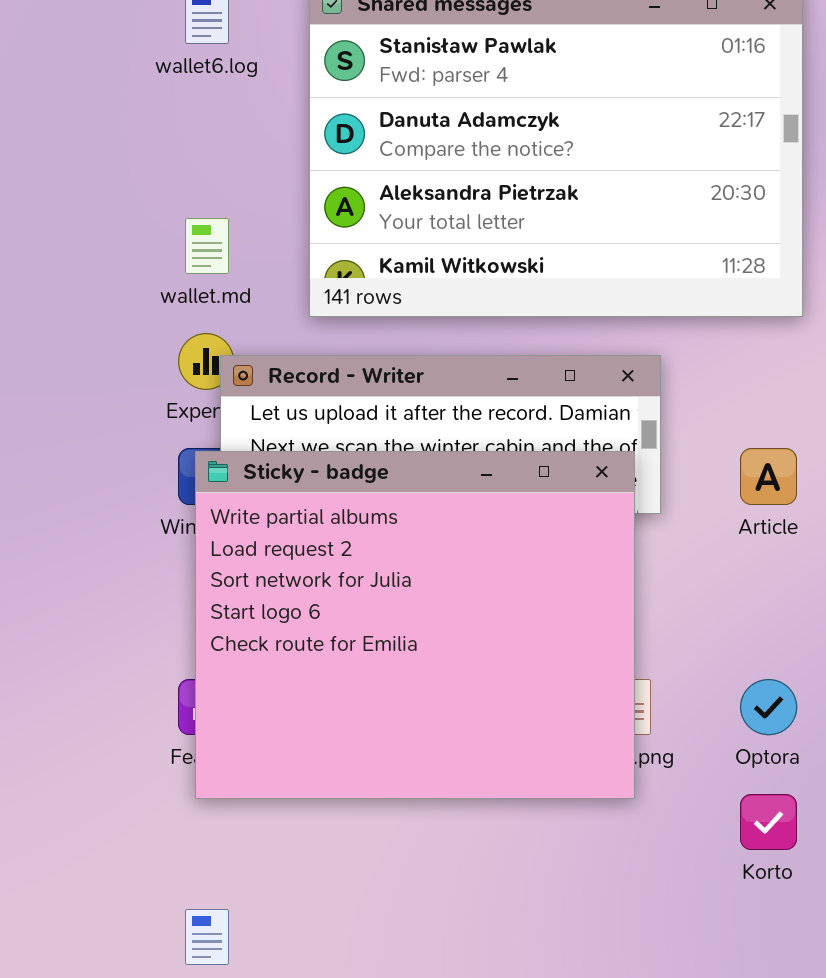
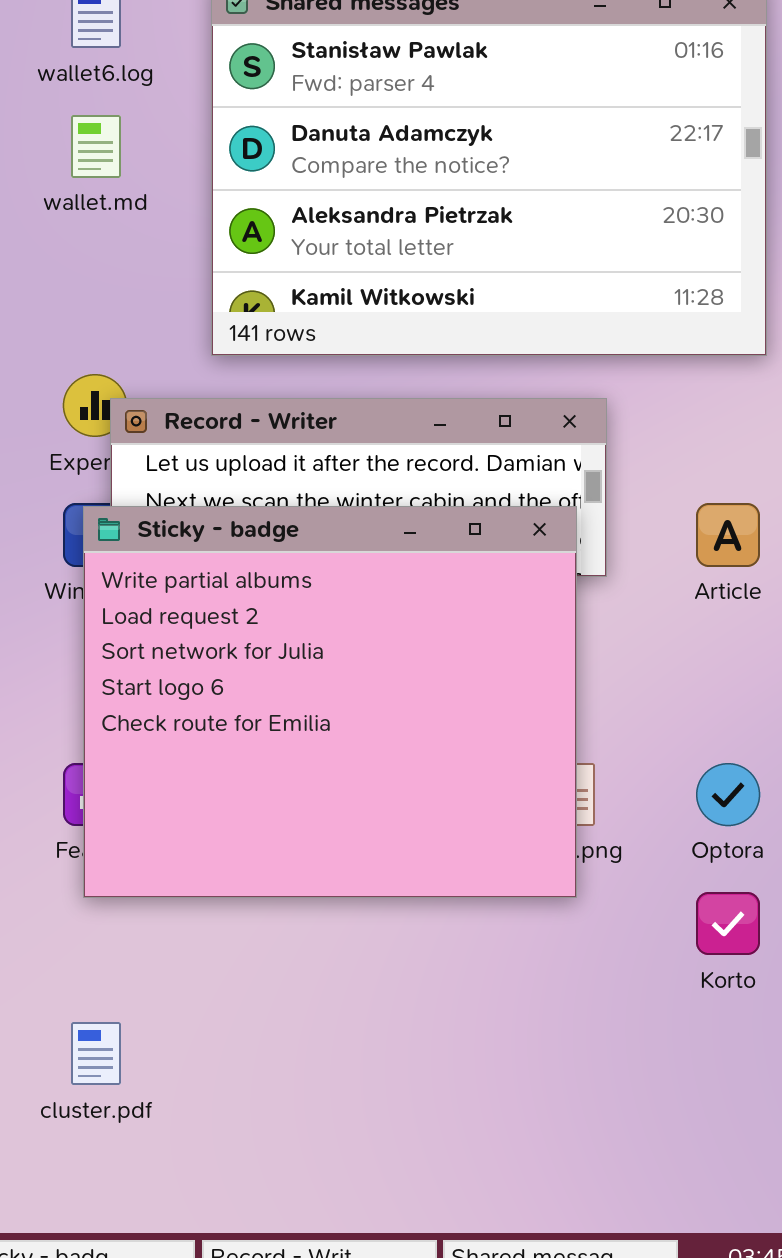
wallet.md: [185,218,229,274] -> [71,115,121,178], moved

